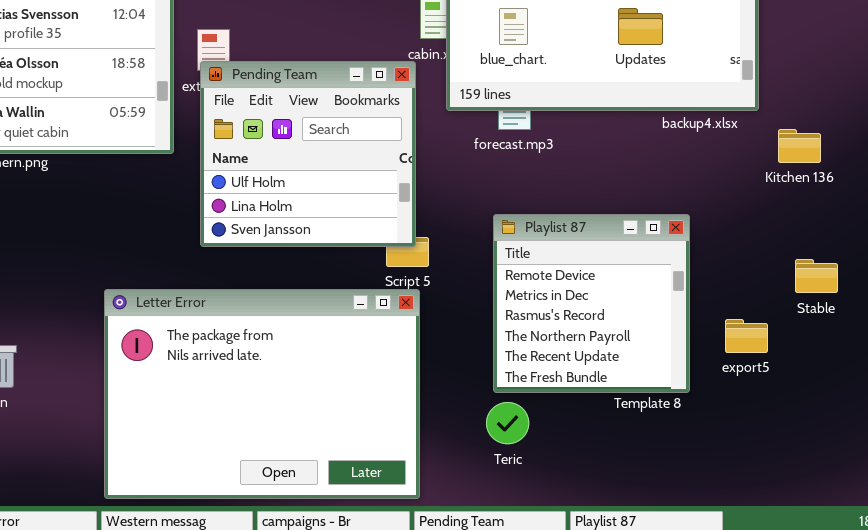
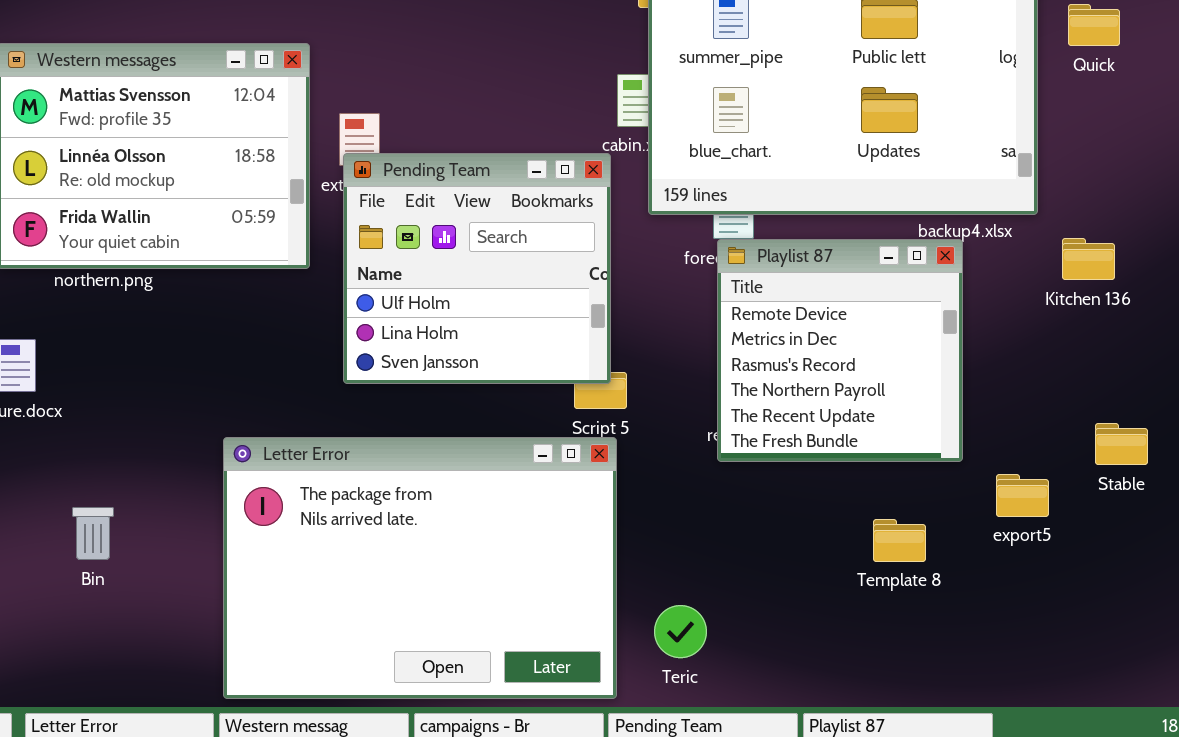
Playlist 87: [493,214,690,393] -> [717,239,963,462], moved
Stable: [795,259,838,293] -> [1095,423,1148,465], moved
Teric: [486,402,529,444] -> [654,605,707,658], moved

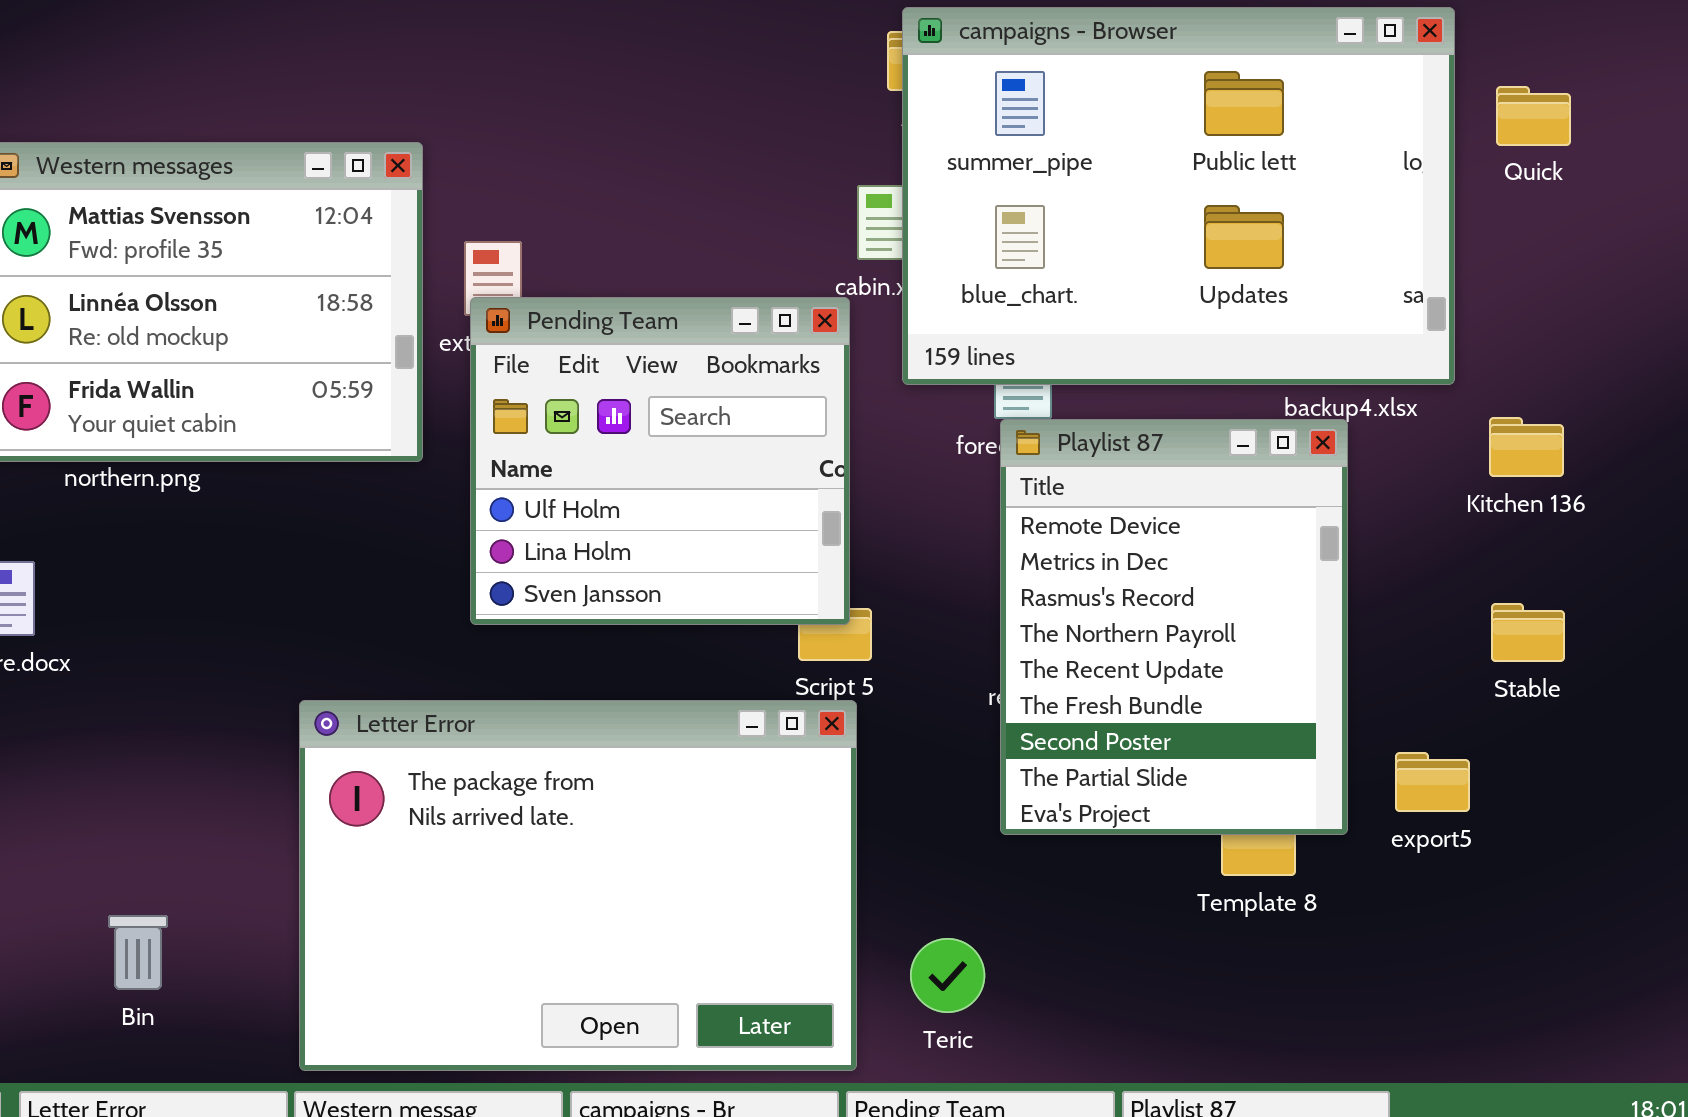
Playlist 87: [717,239,963,462] -> [1000,419,1348,835], resized
Stable: [1095,423,1148,465] -> [1491,603,1565,662], moved
Bin: [72,507,114,560] -> [108,915,168,990], moved

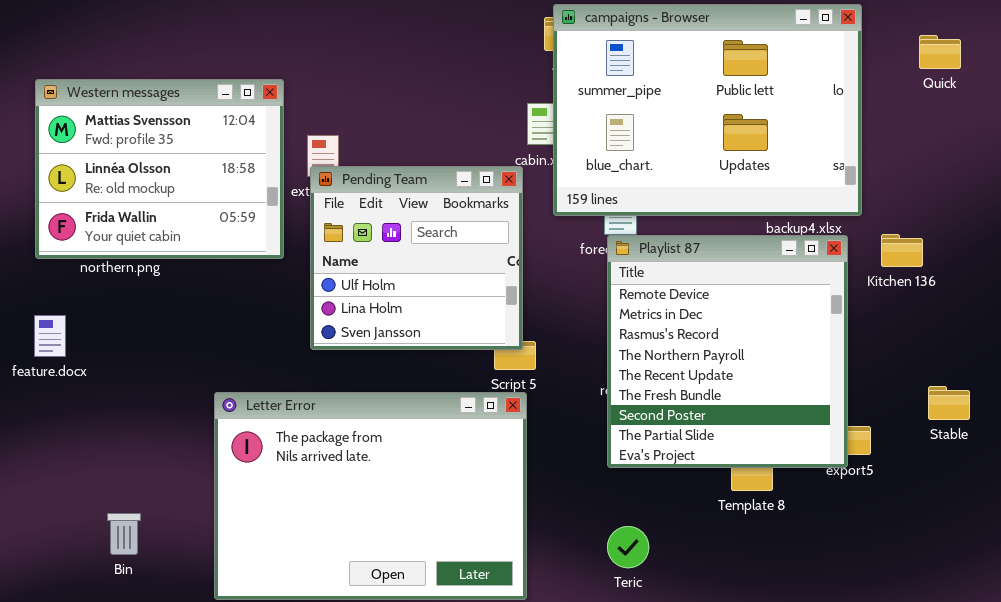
Quick: [1496,86,1571,146] -> [919,35,961,69], moved
Playlist 87: [1000,419,1348,835] -> [607,235,848,468], resized
Stable: [1491,603,1565,662] -> [928,386,970,420], moved
Teric: [910,938,985,1013] -> [607,526,649,568], moved

